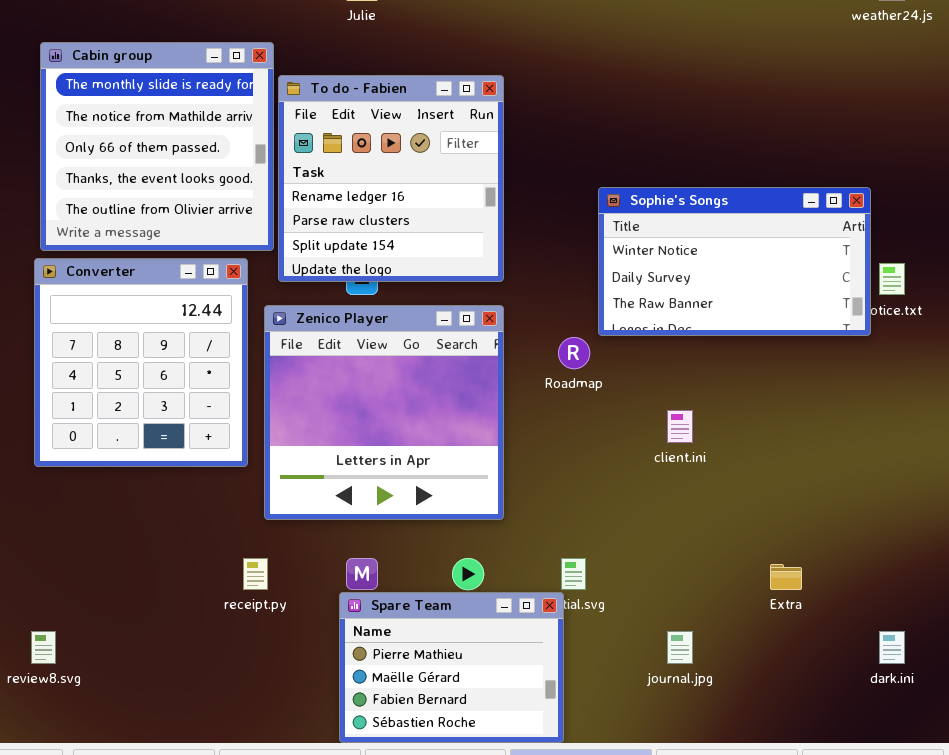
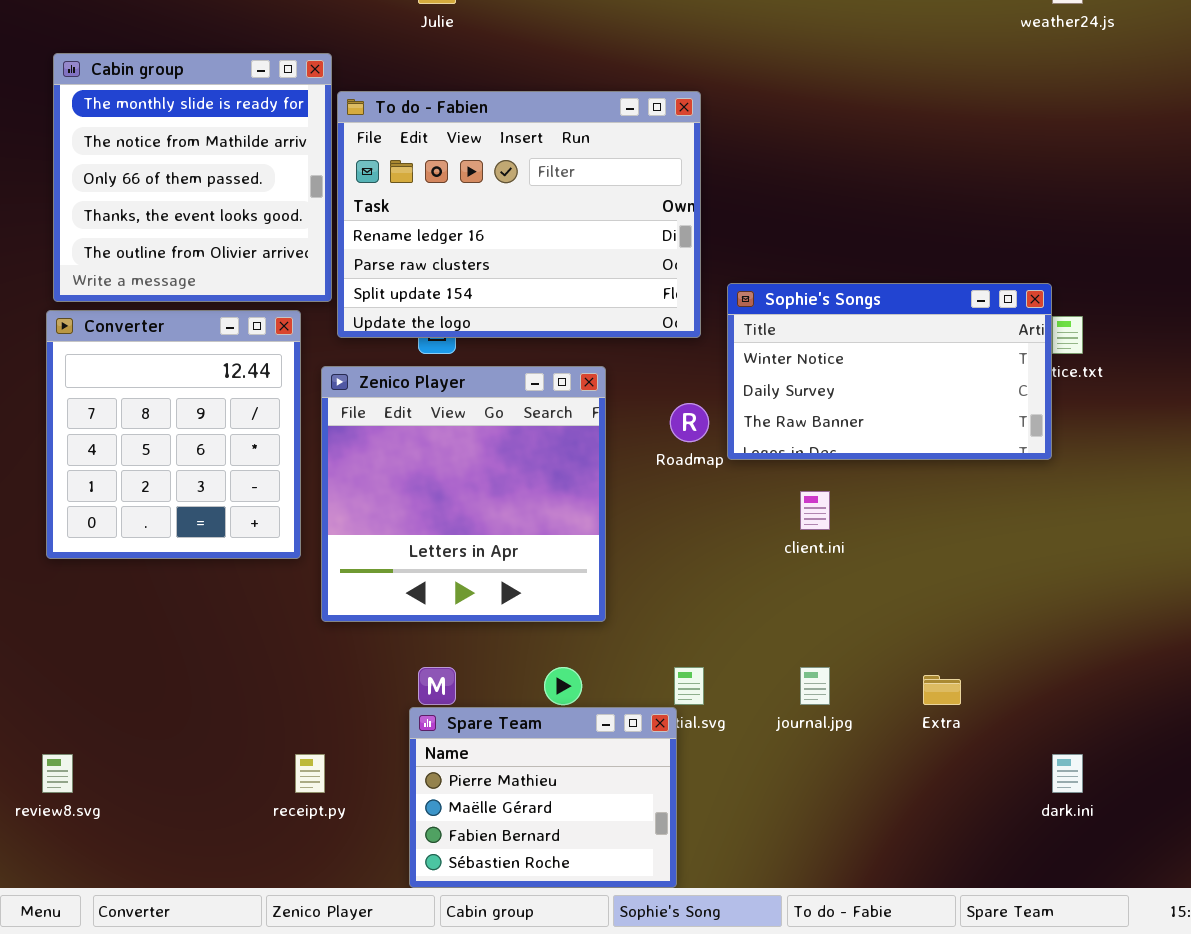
To do - Fabien: [278,75,504,282] -> [337,91,701,338], resized
Sophie's Songs: [598,187,871,336] -> [727,283,1052,460], moved
receipt.py: [243,558,268,590] -> [295,754,325,793], moved
journal.jpg: [667,631,693,664] -> [800,667,830,705], moved

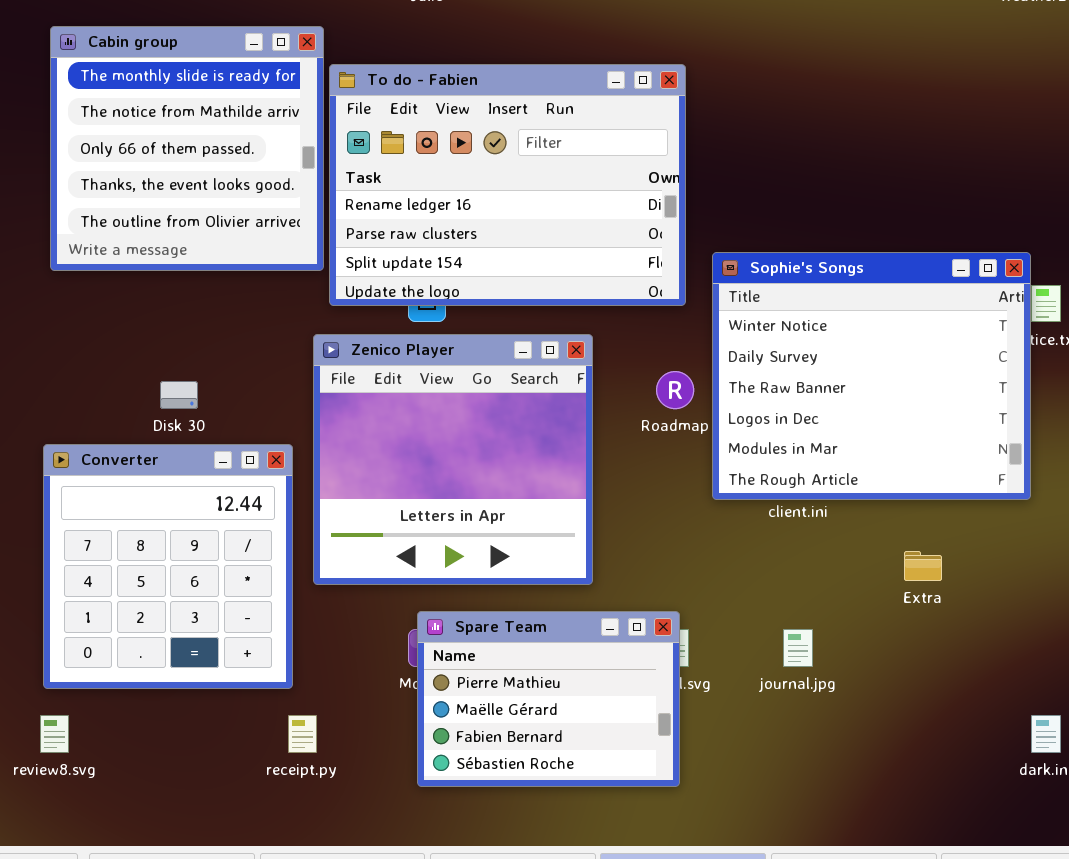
Sophie's Songs: [727,283,1052,460] -> [712,252,1031,500], resized
Converter: [46,310,301,559] -> [43,444,293,689], moved
Extra: [923,675,961,705] -> [904,551,942,581], moved
Spare Team: [409,707,677,888] -> [417,611,680,787], moved

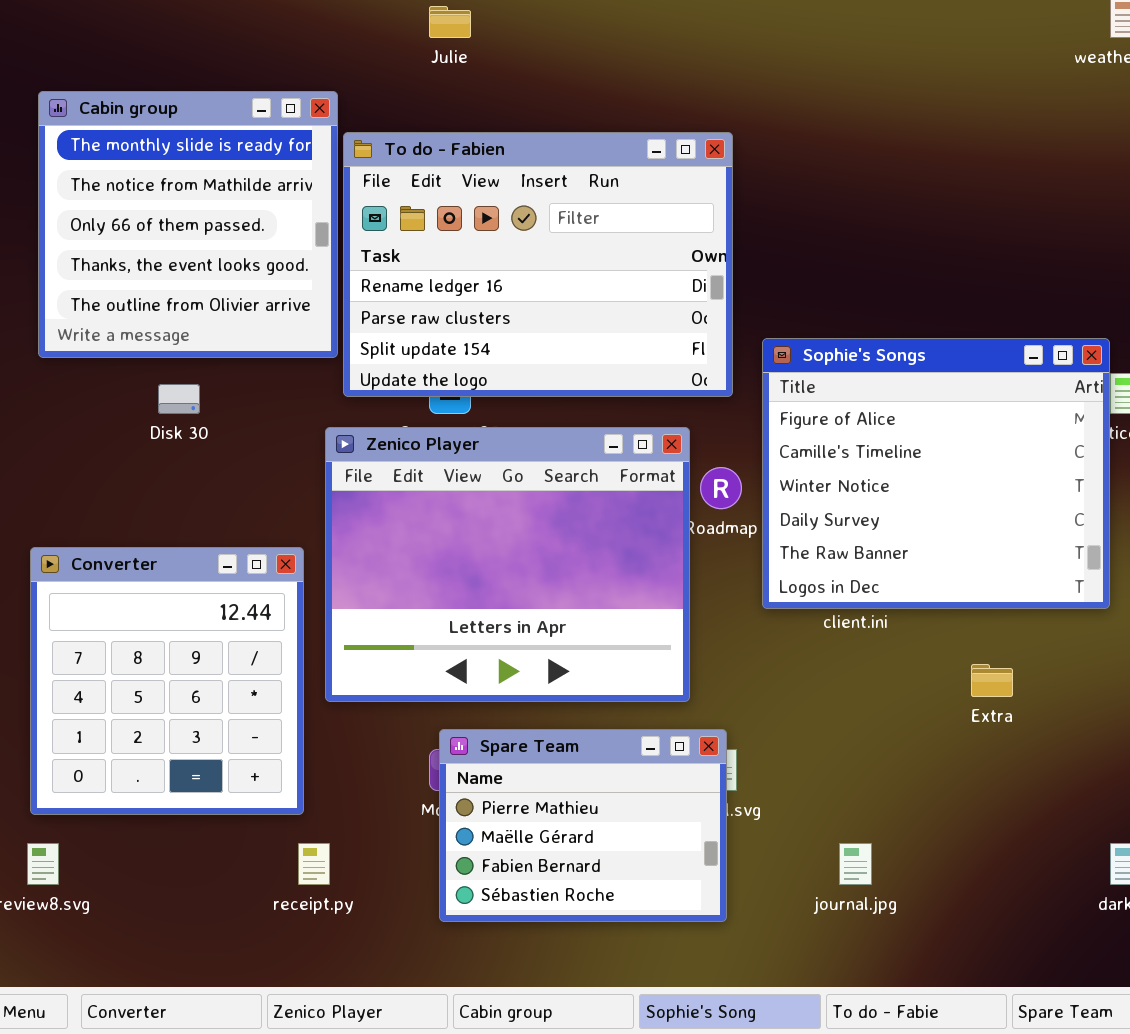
Sophie's Songs: [712,252,1031,500] -> [762,338,1110,609], scrolled up 2 rows
Zenico Player: [313,334,593,585] -> [325,427,690,702], resized
Disk 30: [160,381,198,409] -> [158,384,200,414], moved
journal.jpg: [783,629,813,667] -> [839,843,872,885], moved

